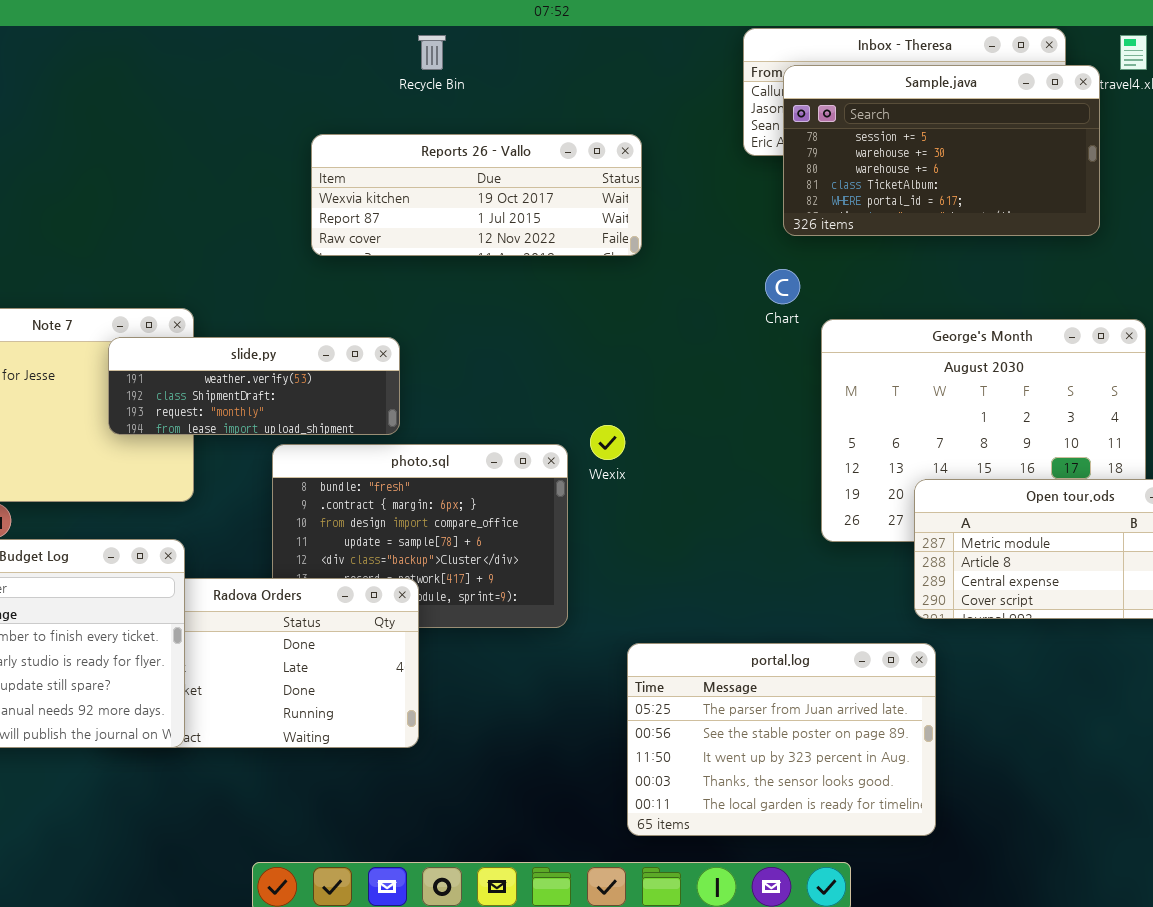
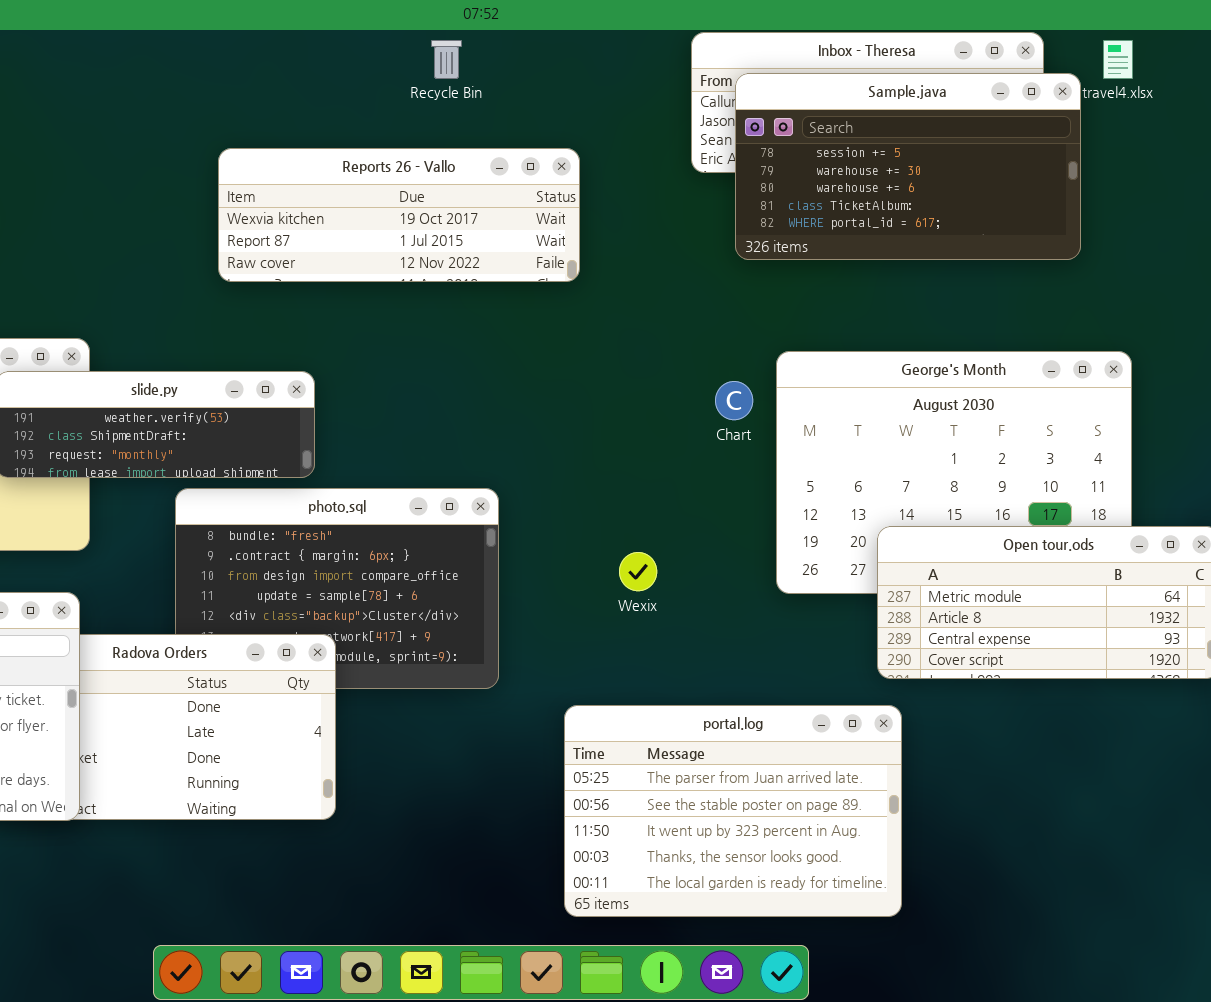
Recycle Bin: [418,35,446,70] -> [431,40,462,79], moved
Chart: [765,269,800,304] -> [715,381,753,420], moved
Wexix: [590,425,625,460] -> [619,552,657,591], moved

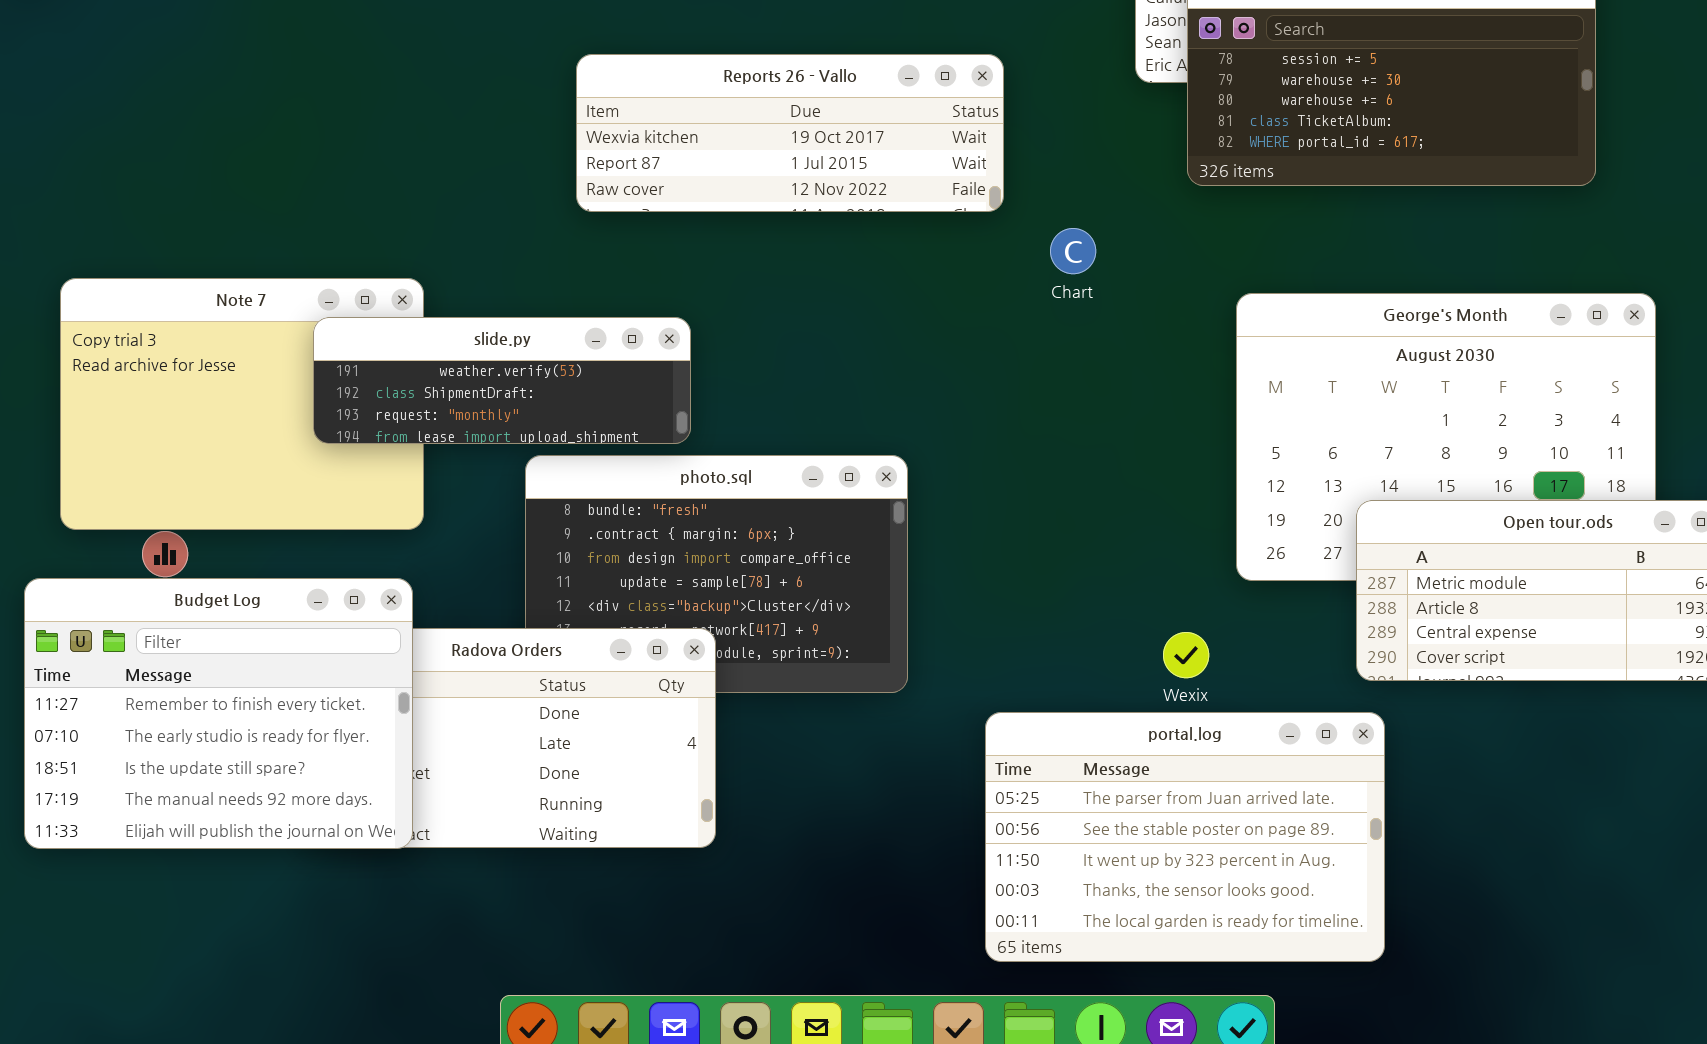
Chart: [715,381,753,420] -> [1050,228,1096,274], moved
Wexix: [619,552,657,591] -> [1163,632,1209,678], moved

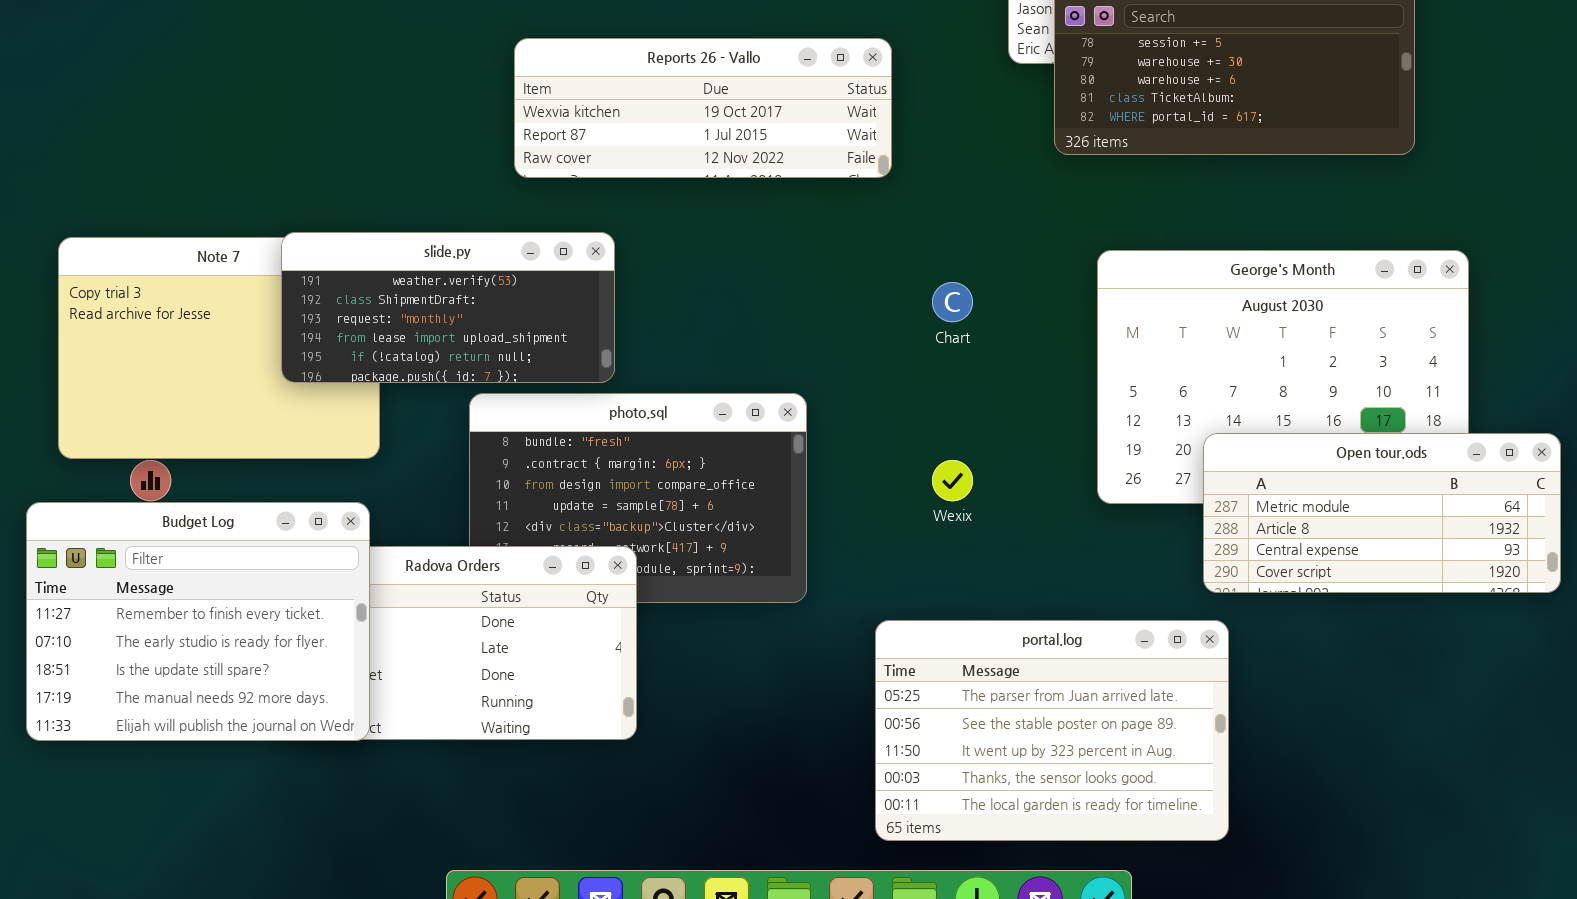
Chart: [1050,228,1096,274] -> [932,282,973,322], moved
slide.py: [313,317,691,444] -> [281,232,615,383], resized
Wexix: [1163,632,1209,678] -> [932,460,973,501], moved

